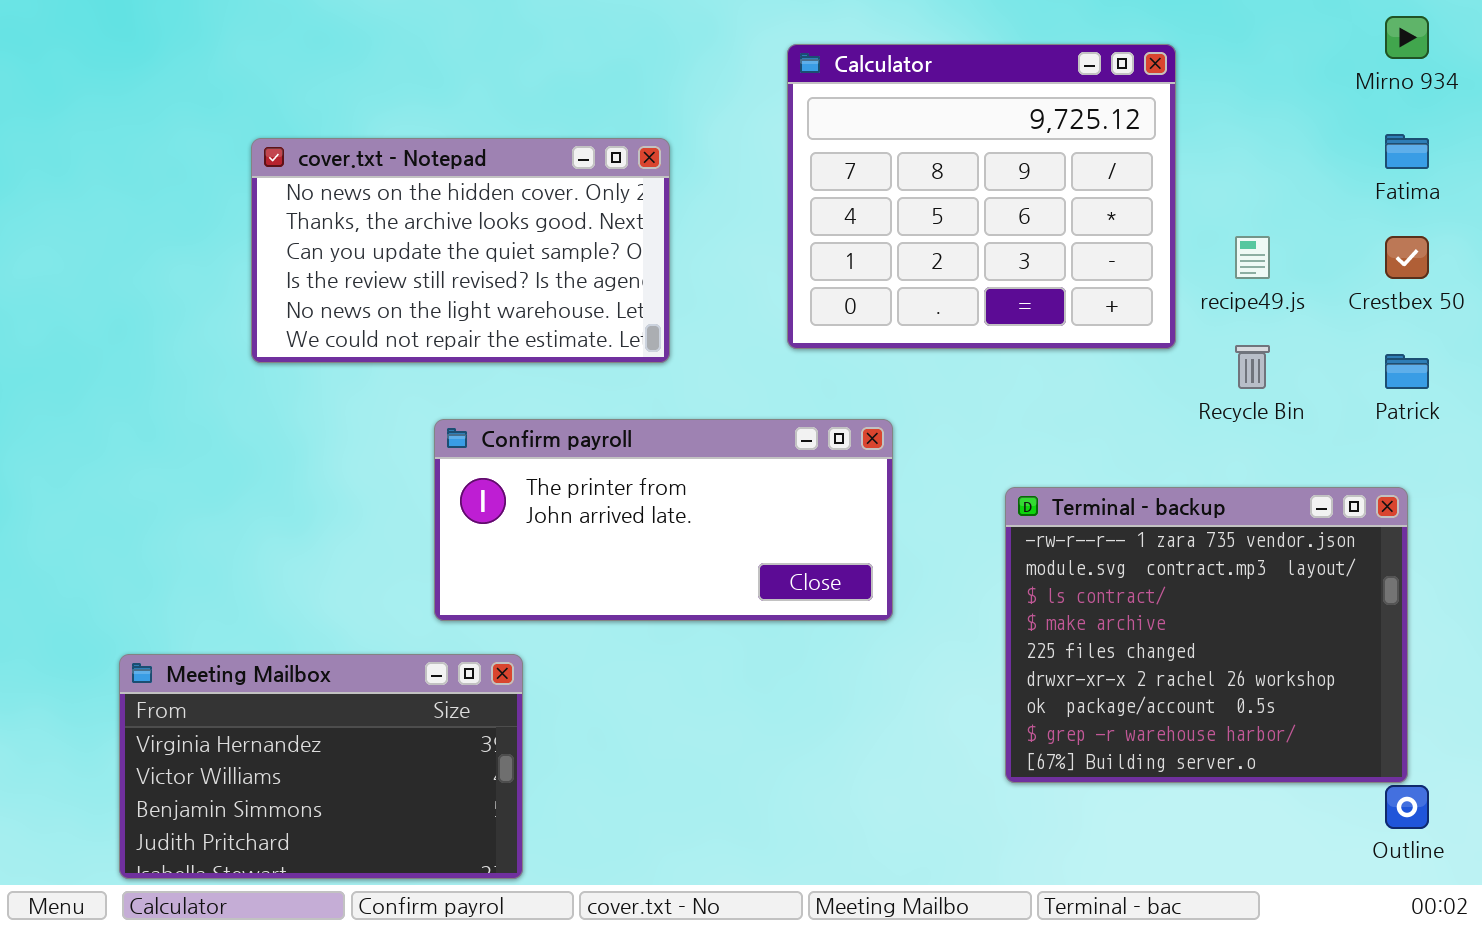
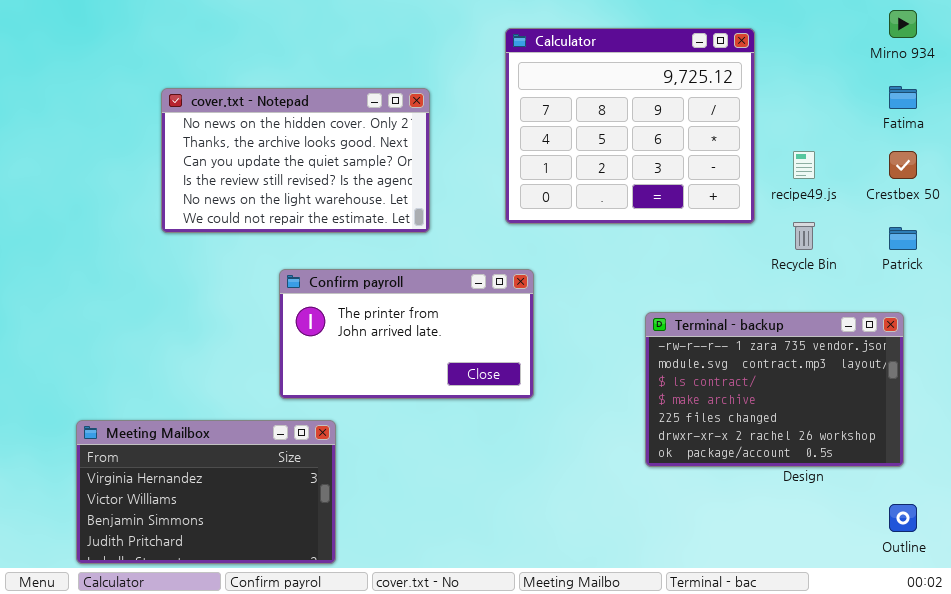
Confirm payroll: [434,419,893,621] -> [279,269,534,399], resized
Terminal - backup: [1005,487,1408,783] -> [645,312,904,467], resized

